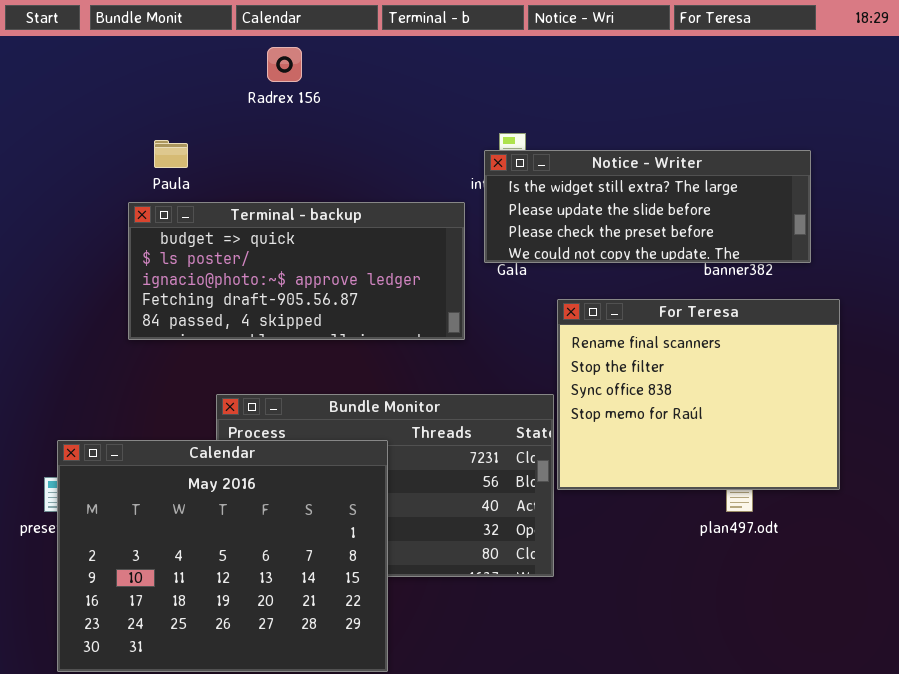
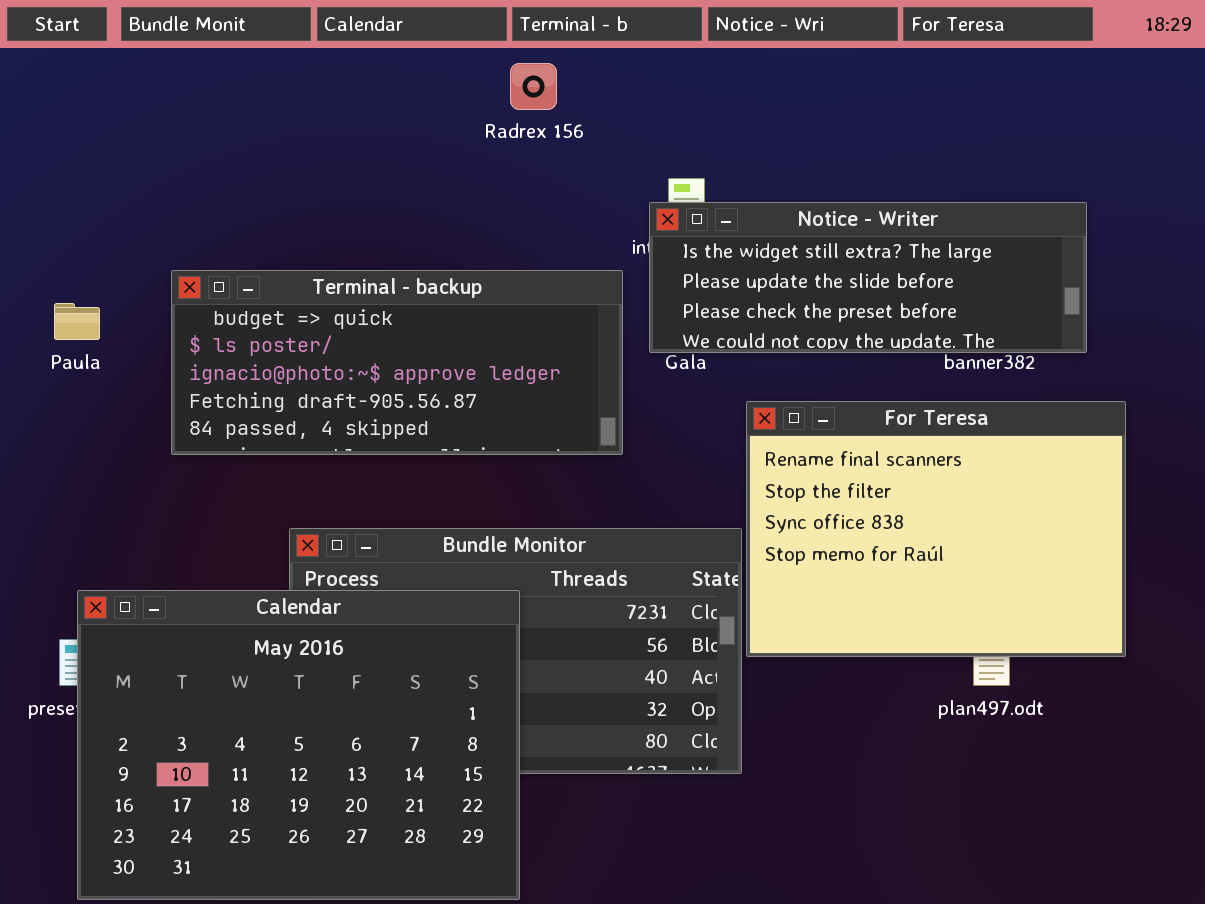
Radrex 156: [267,47,302,82] -> [510,63,557,110], moved
Paula: [154,140,188,168] -> [54,303,100,340], moved

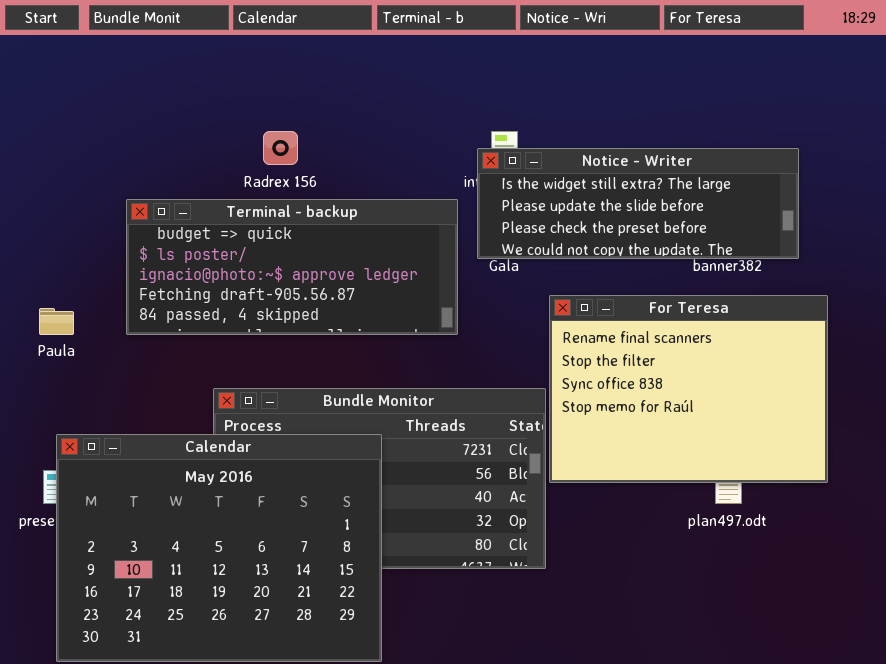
Radrex 156: [510,63,557,110] -> [263,131,298,165], moved
Paula: [54,303,100,340] -> [39,308,74,335], moved

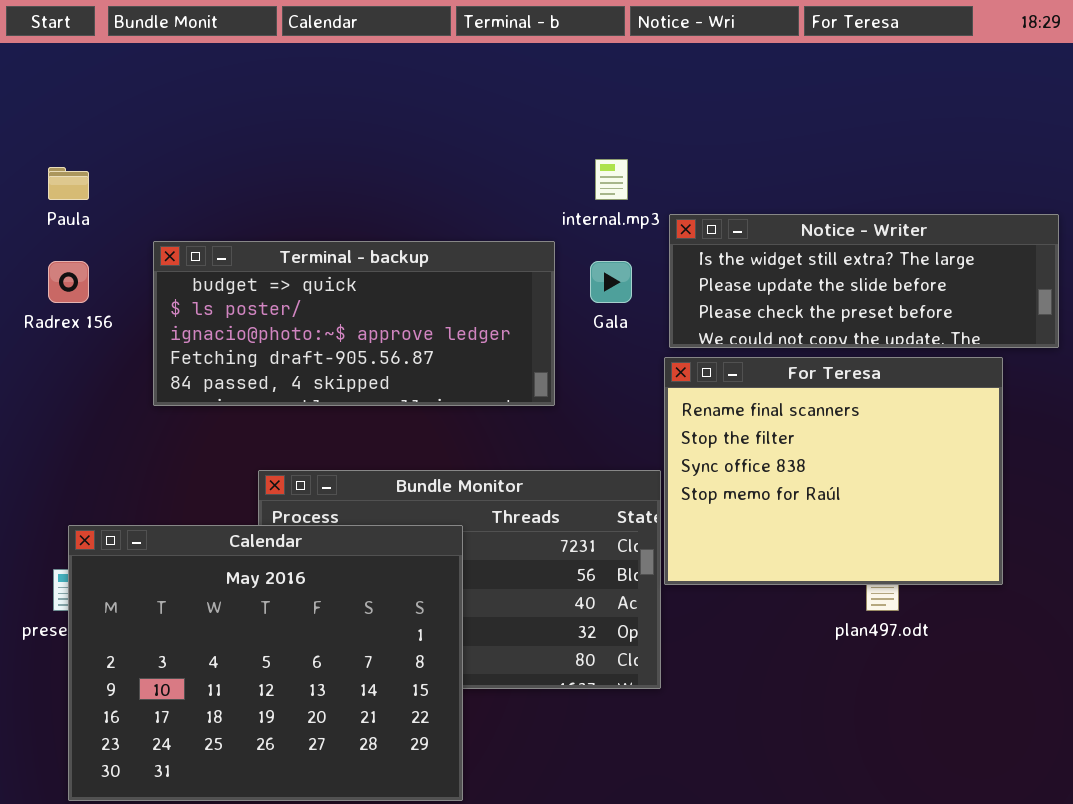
Radrex 156: [263,131,298,165] -> [48,261,89,303], moved
Notice - Writer: [477,148,799,259] -> [669,214,1059,348], moved
Paula: [39,308,74,335] -> [48,167,89,200], moved

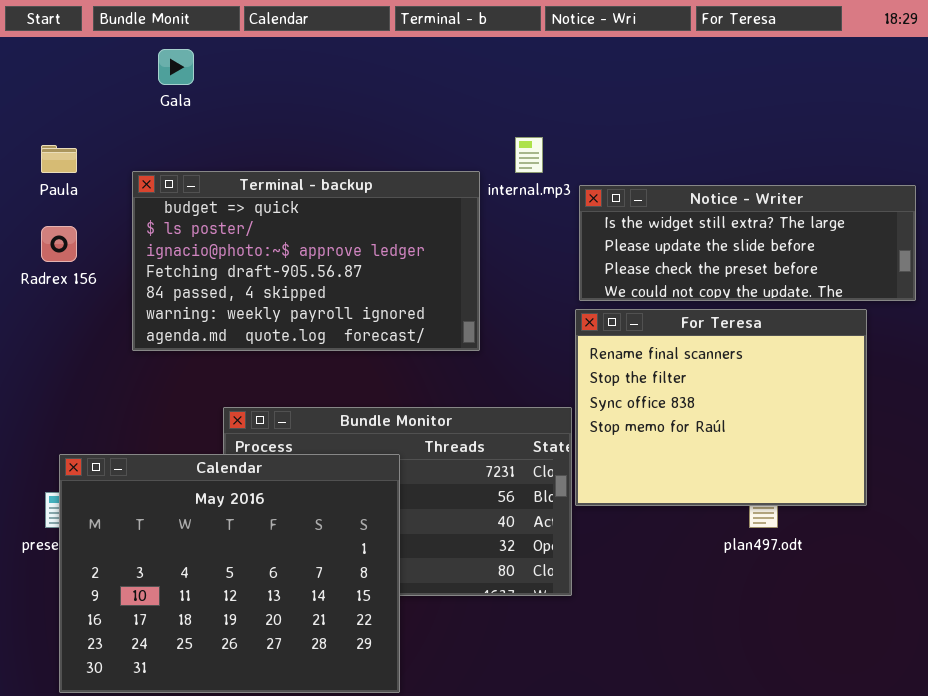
Terminal - backup: [153,241,555,406] -> [132,171,480,351], resized
Gala: [590,261,632,303] -> [158,49,194,85], moved

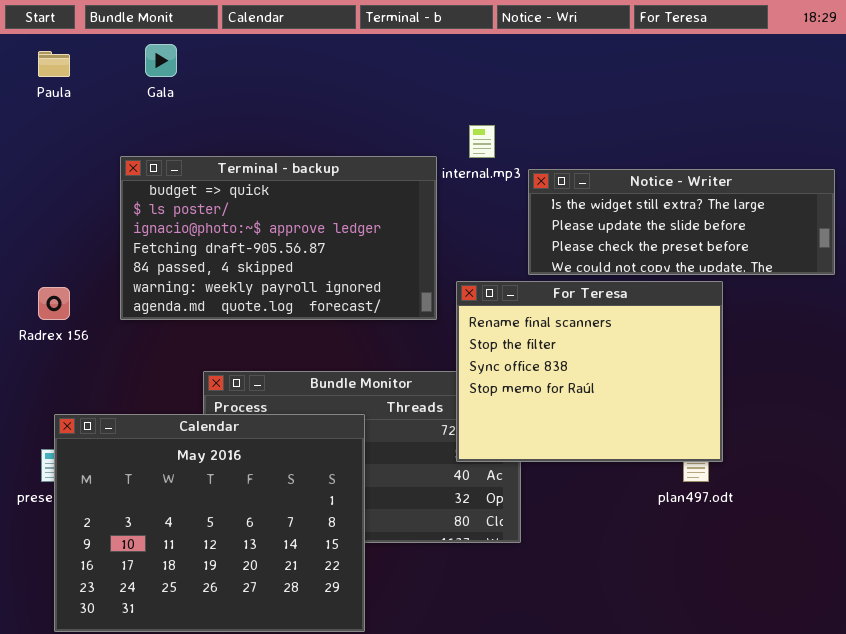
Paula: [41,145,77,173] -> [38,51,70,77], moved
Radrex 156: [41,226,77,262] -> [38,287,70,320], moved
For Teresa: [575,309,867,506] -> [456,281,723,462], moved

